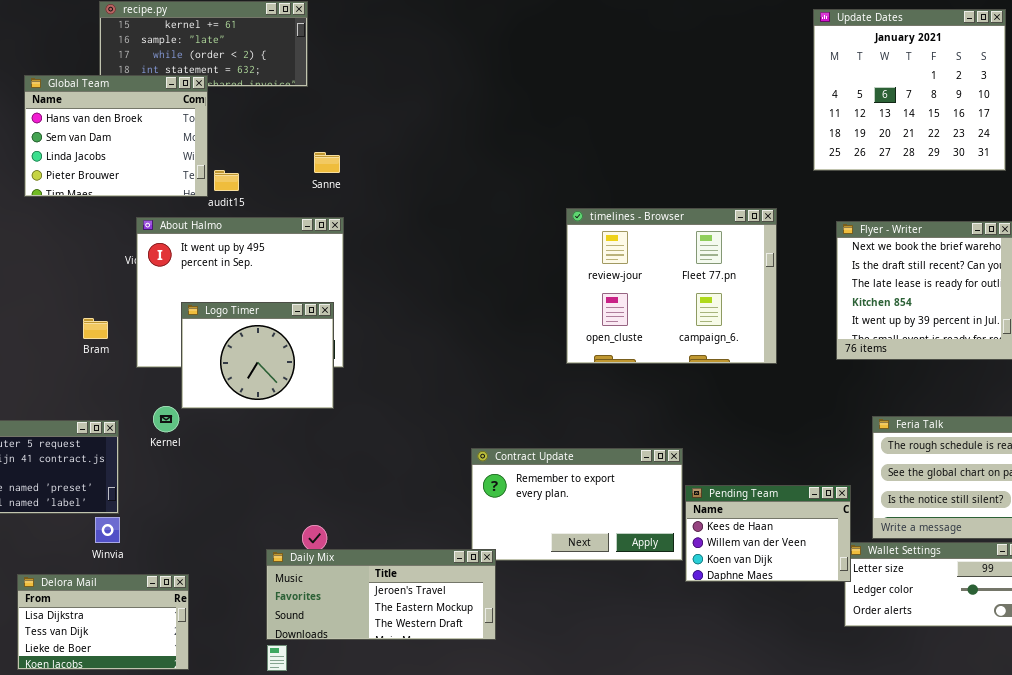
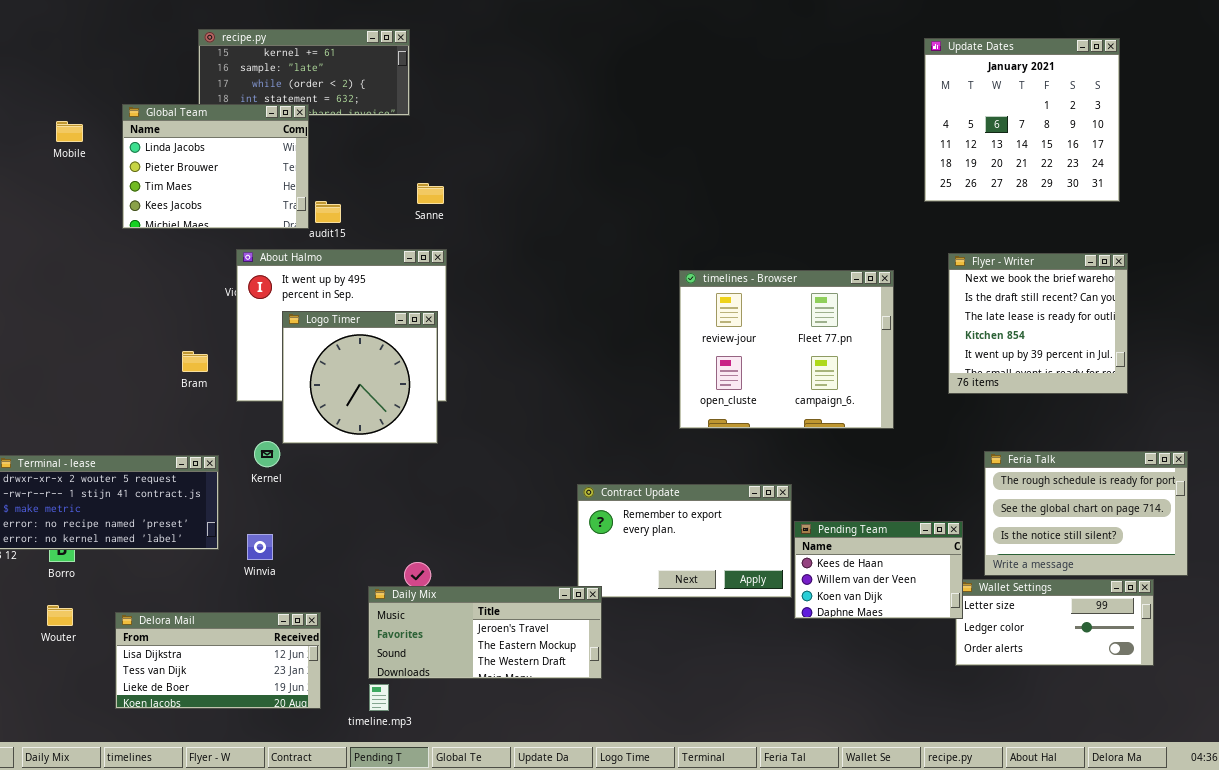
Global Team: [24,75,208,197] -> [122,104,309,229], scrolled down 2 rows
timelines - Browser: [566,208,777,364] -> [679,270,894,429], moved
Logo Timer: [181,302,334,409] -> [282,311,438,444], resized
Winvia: [95,517,120,543] -> [247,534,273,560], moved
Delora Mail: [17,574,189,670] -> [115,612,321,709], resized

